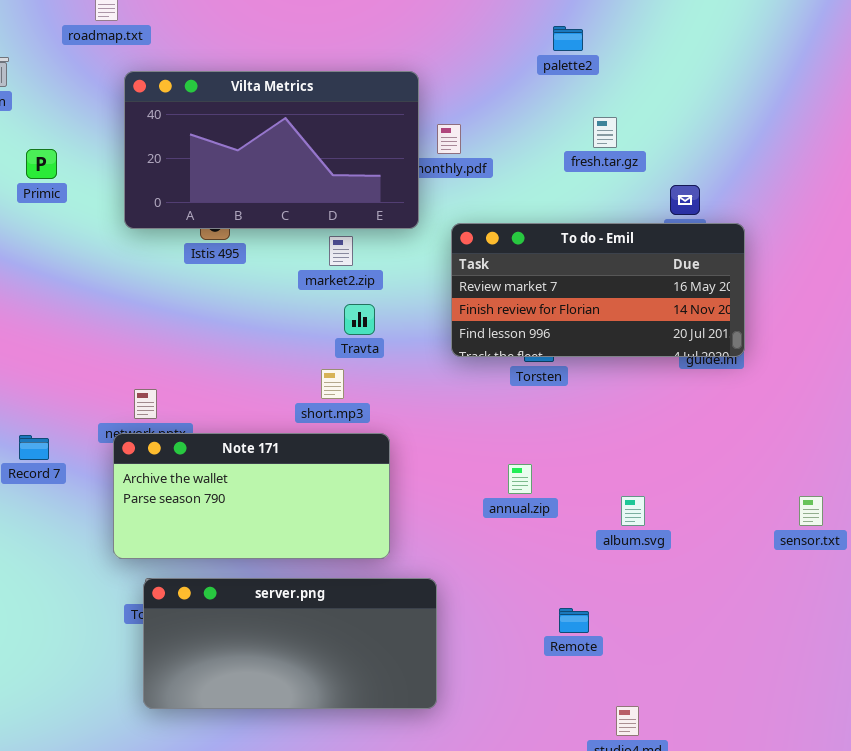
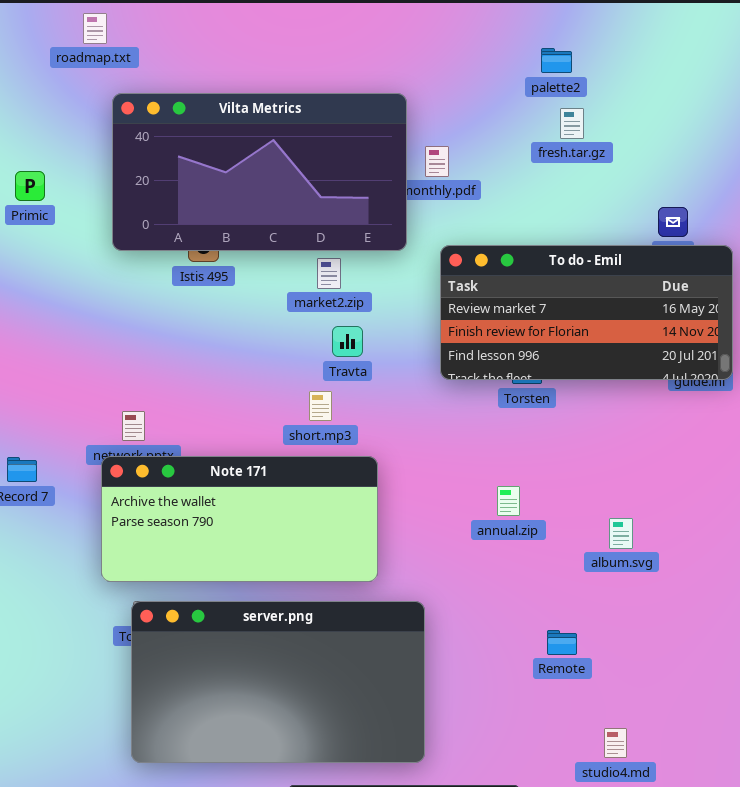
fresh.tar.gz: [593,117,617,148] -> [560,108,584,139], moved
server.png: [143,578,437,709] -> [131,601,425,763], resized

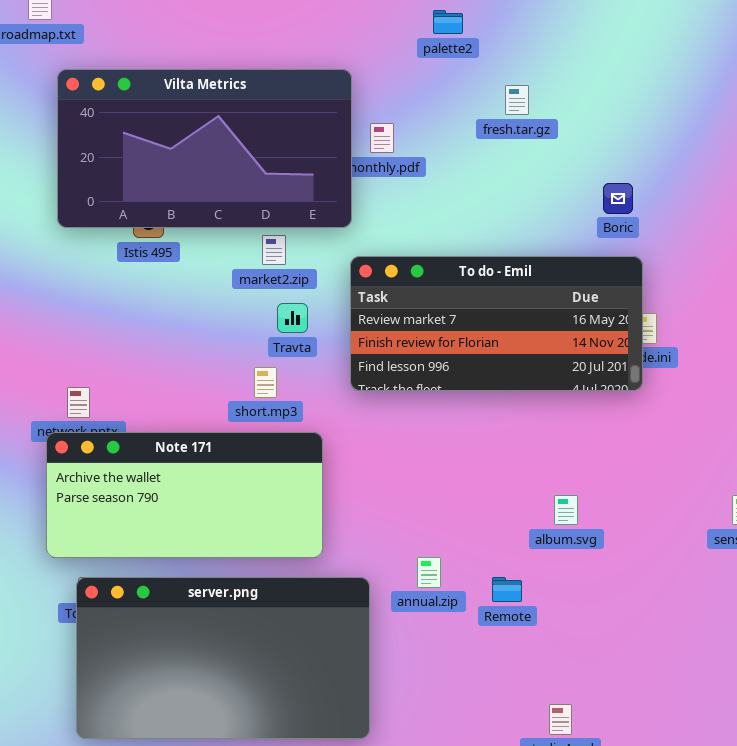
palette2: [541,48,572,73] -> [433,10,463,34], moved
To do - Emil: [440,245,733,380] -> [350,256,643,391], moved
annual.zip: [497,486,520,516] -> [417,557,441,588], moved
Remote: [547,630,577,655] -> [492,577,522,602], moved

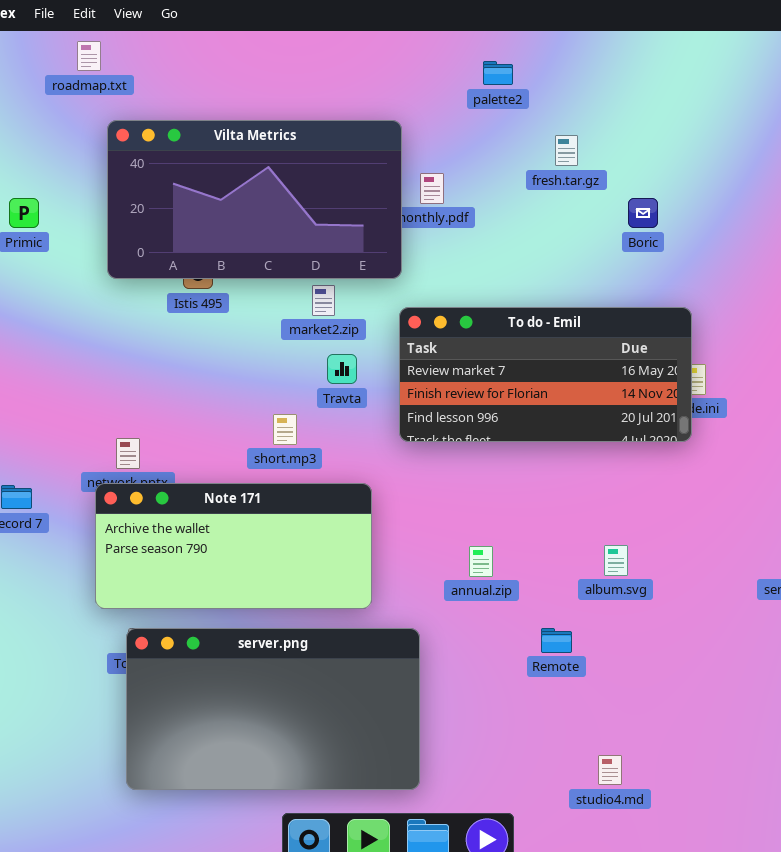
Boric: [603,183,633,214] -> [628,198,658,228], moved
short.mp3: [254,367,277,398] -> [273,414,297,445], moved
annual.zip: [417,557,441,588] -> [469,546,493,577], moved

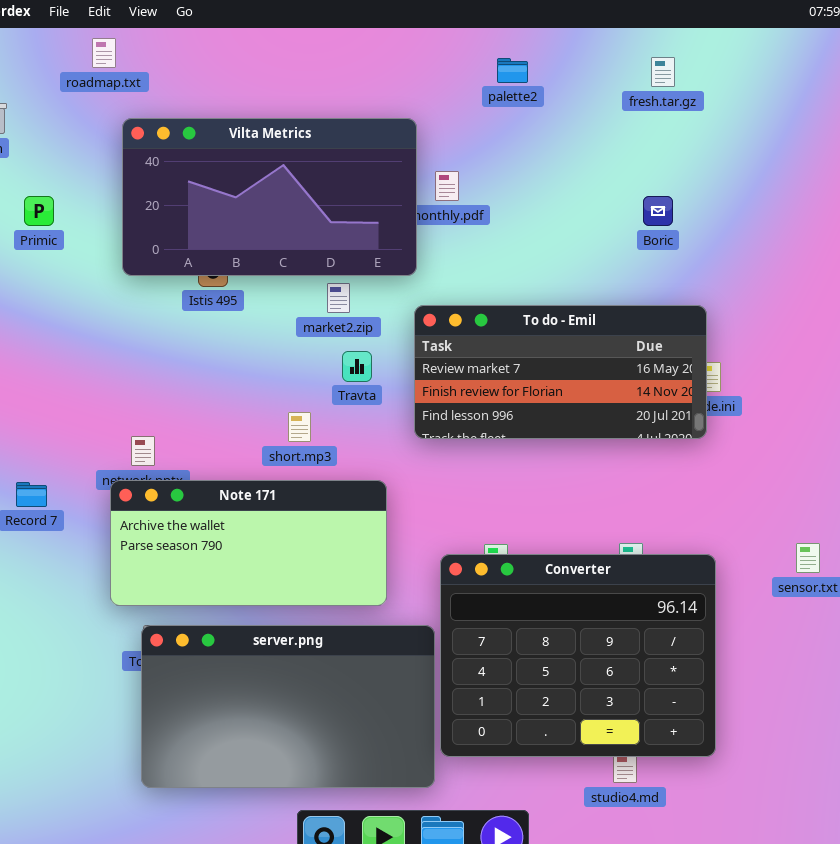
fresh.tar.gz: [555,135,578,166] -> [651,57,675,87], moved
Converter: none -> [440,554,716,757], opened

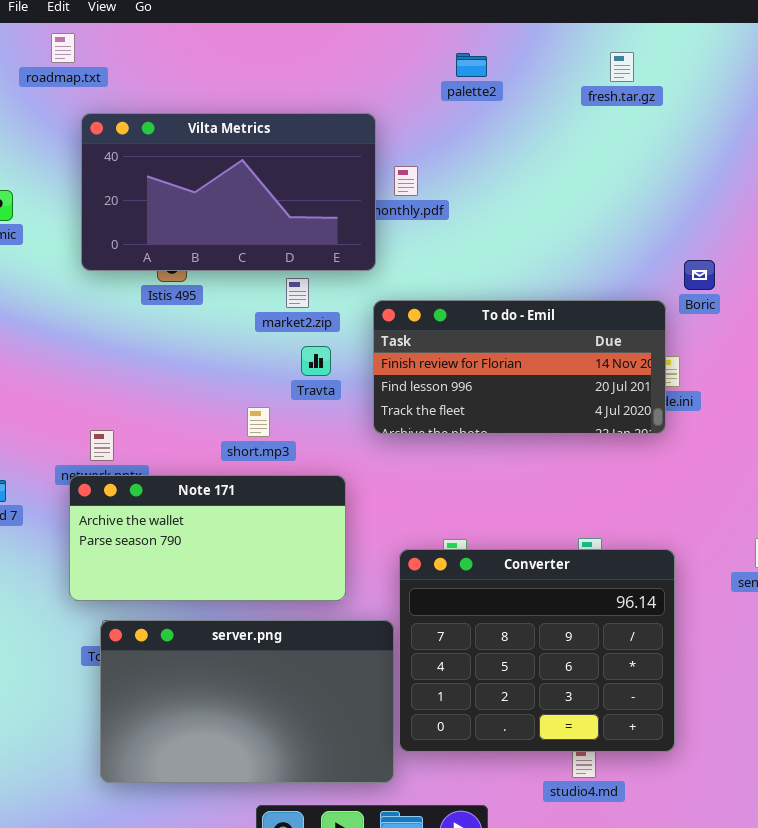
Boric: [643,196,673,226] -> [684,260,715,290], moved
To do - Emil: [414,305,707,439] -> [373,300,666,434], scrolled down 1 row

